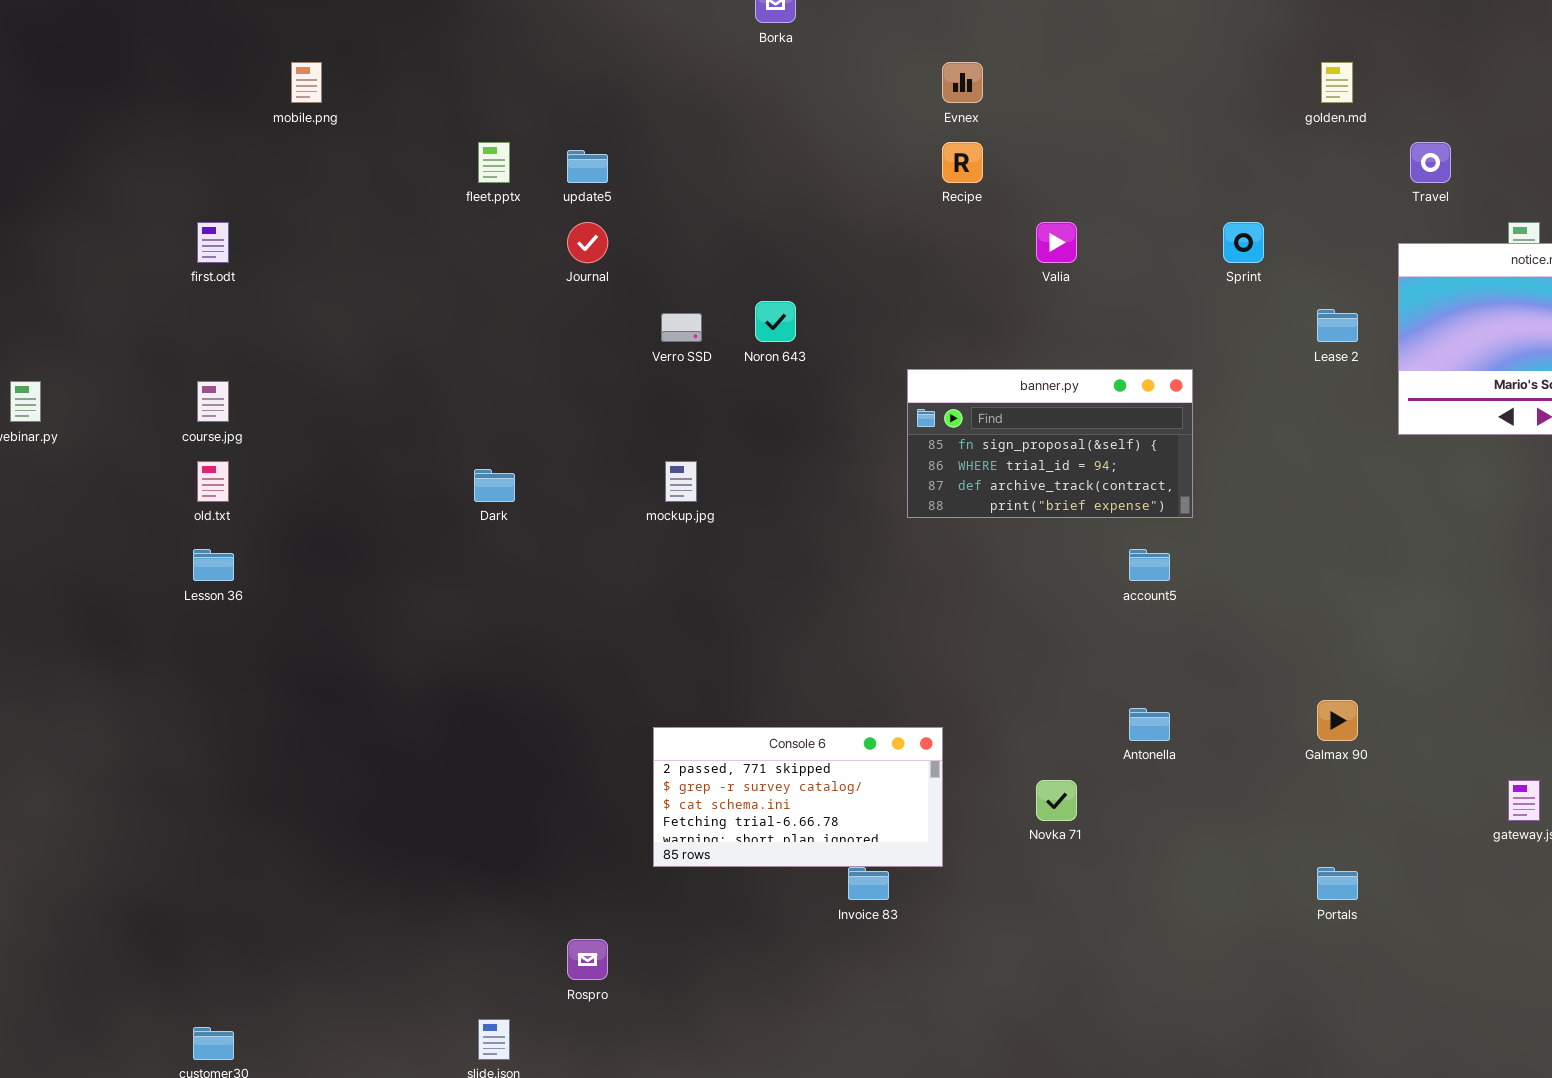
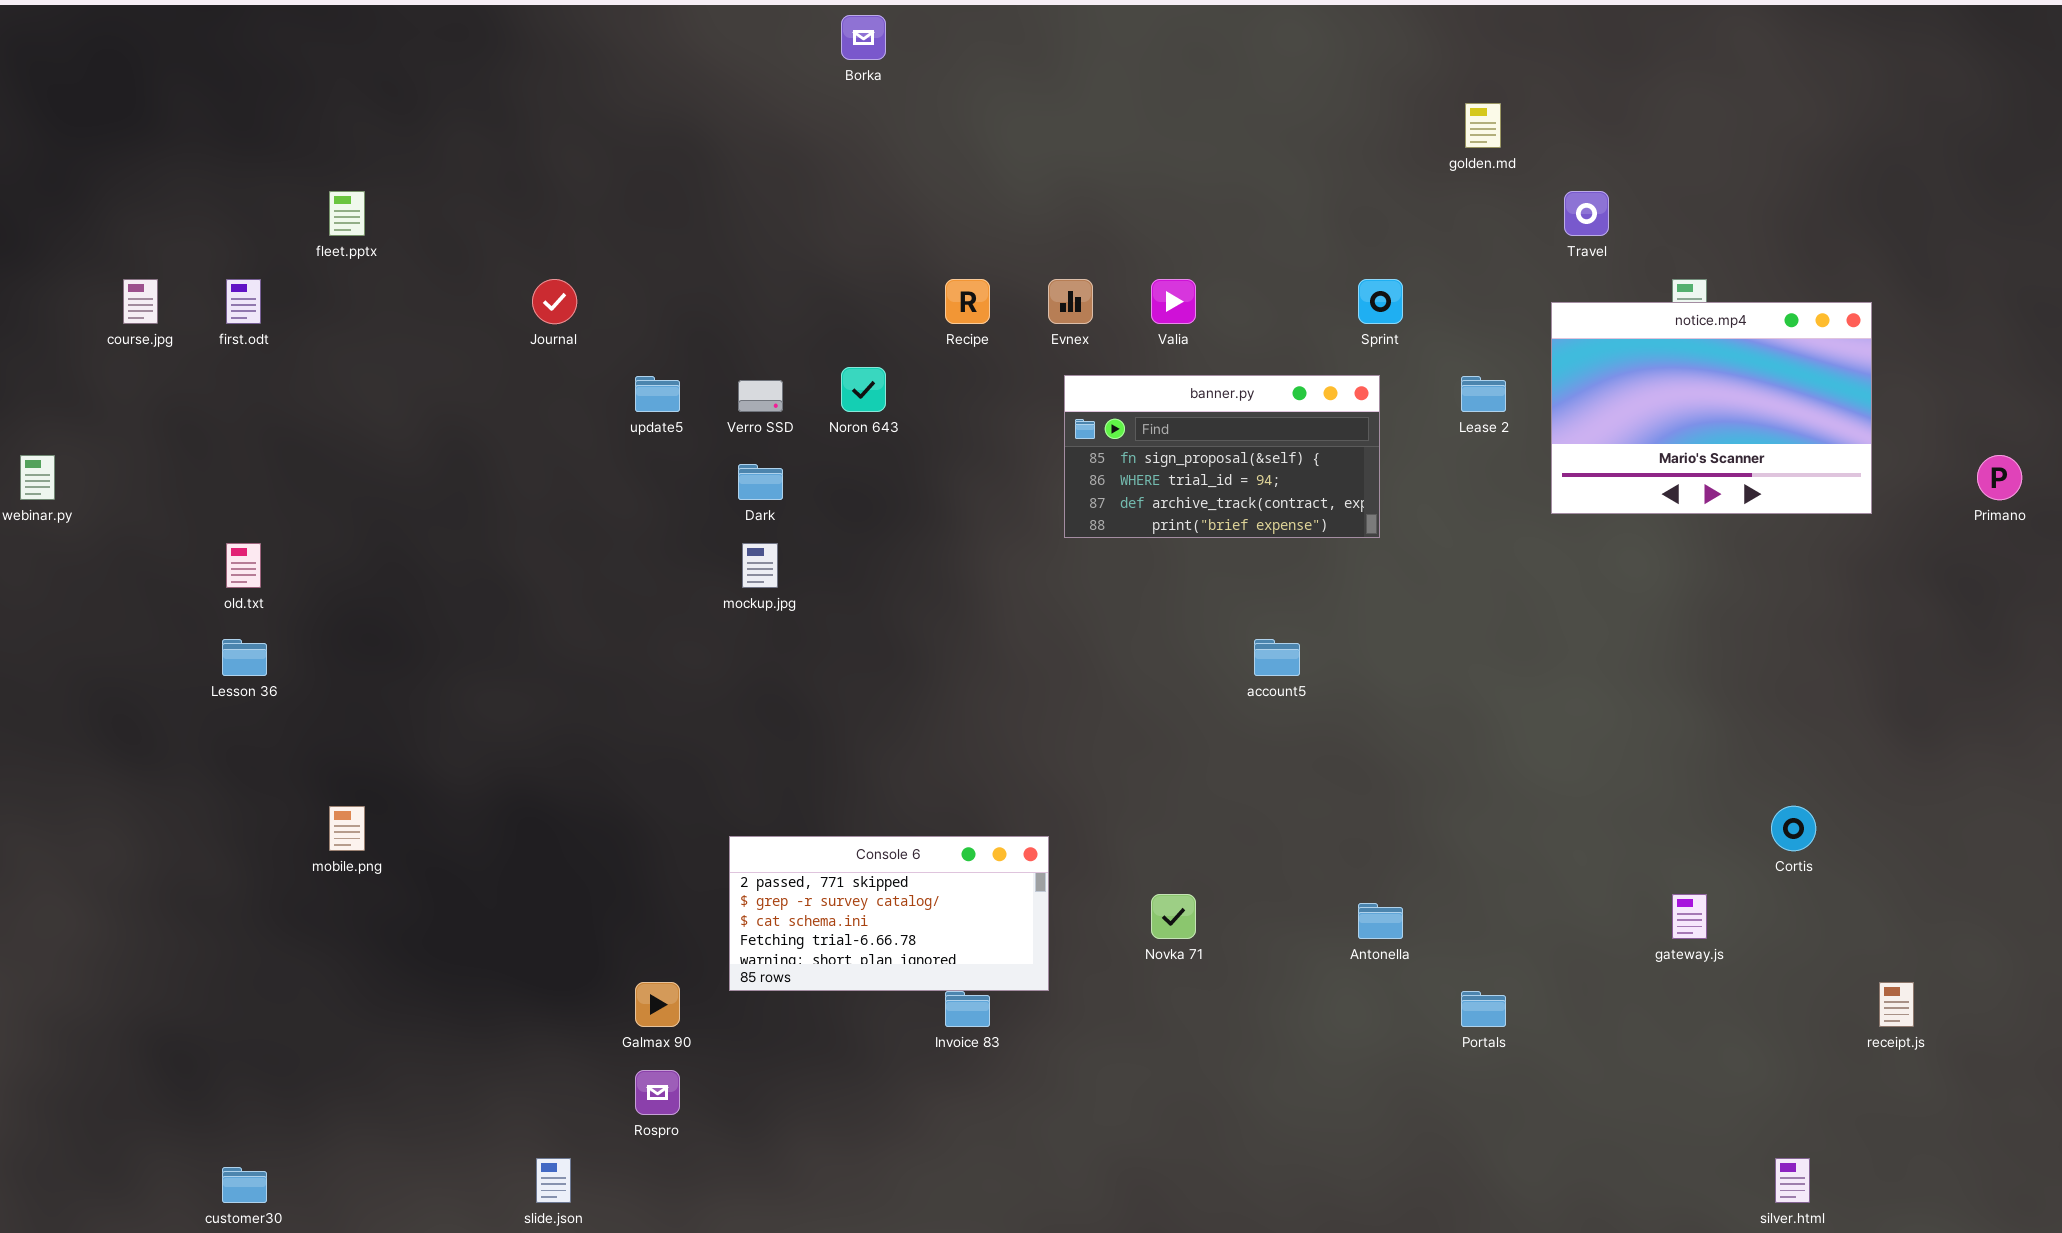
mobile.png: [291,62,322,103] -> [329,806,365,851], moved
Evnex: [942,62,983,103] -> [1048,279,1093,324], moved
fleet.pptx: [478,142,510,183] -> [329,191,365,236], moved
Recipe: [942,142,983,183] -> [945,279,990,324], moved
update5: [567,150,608,183] -> [635,376,680,412], moved
Journal: [567,222,608,263] -> [532,279,577,324], moved
banner.py: [907,369,1193,518] -> [1064,375,1380,538], moved
course.jpg: [197,381,229,422] -> [123,279,158,324], moved
Dark: [474,469,515,502] -> [738,464,783,500], moved
Galmax 90: [1317,700,1358,741] -> [635,982,680,1027], moved
Antonella: [1129,708,1170,741] -> [1358,903,1403,939], moved

